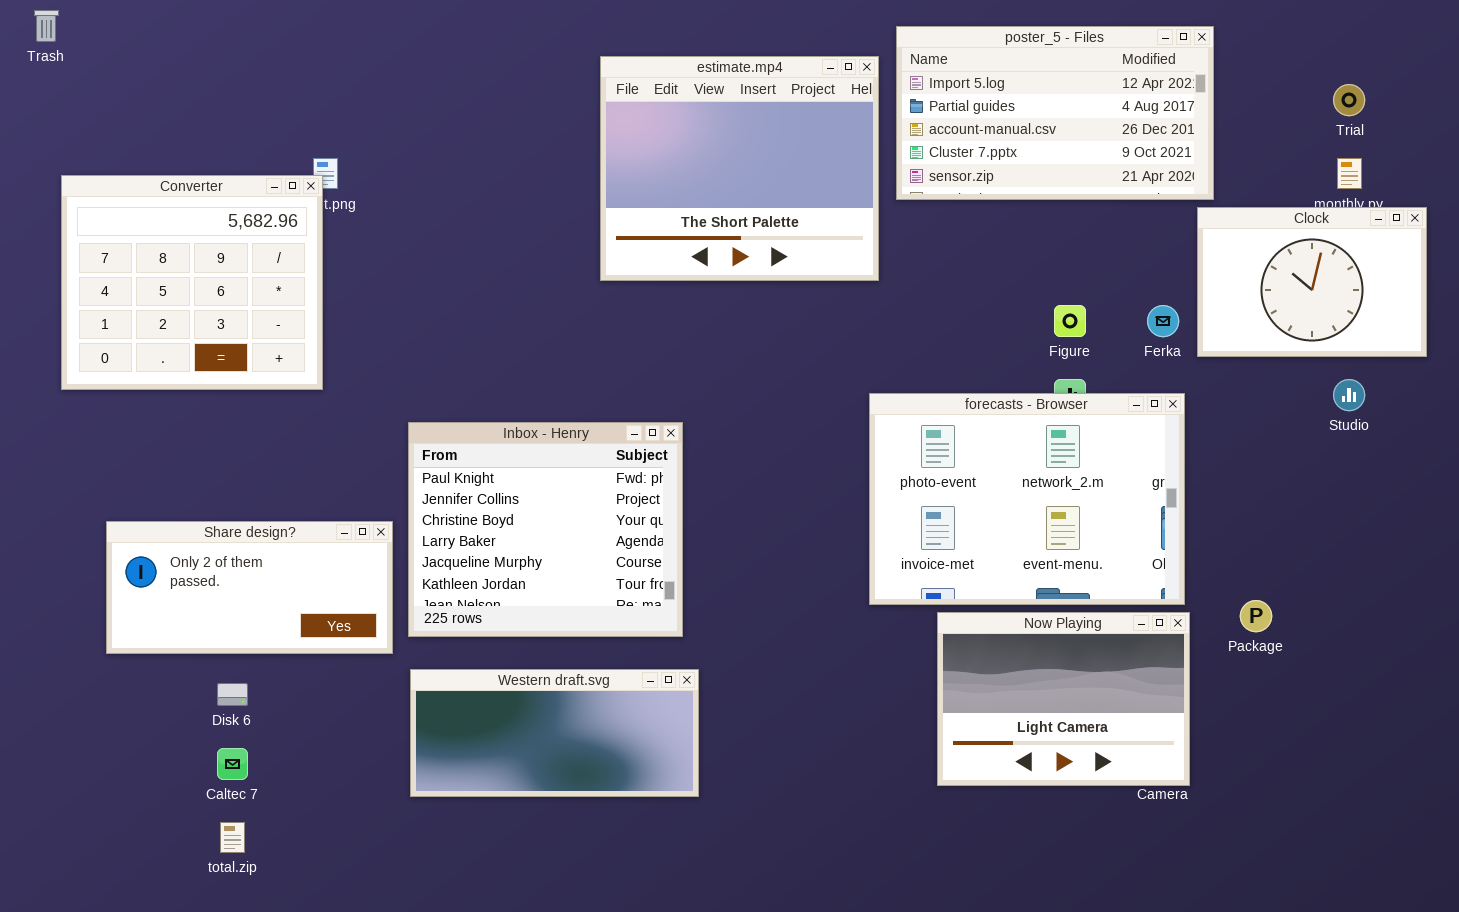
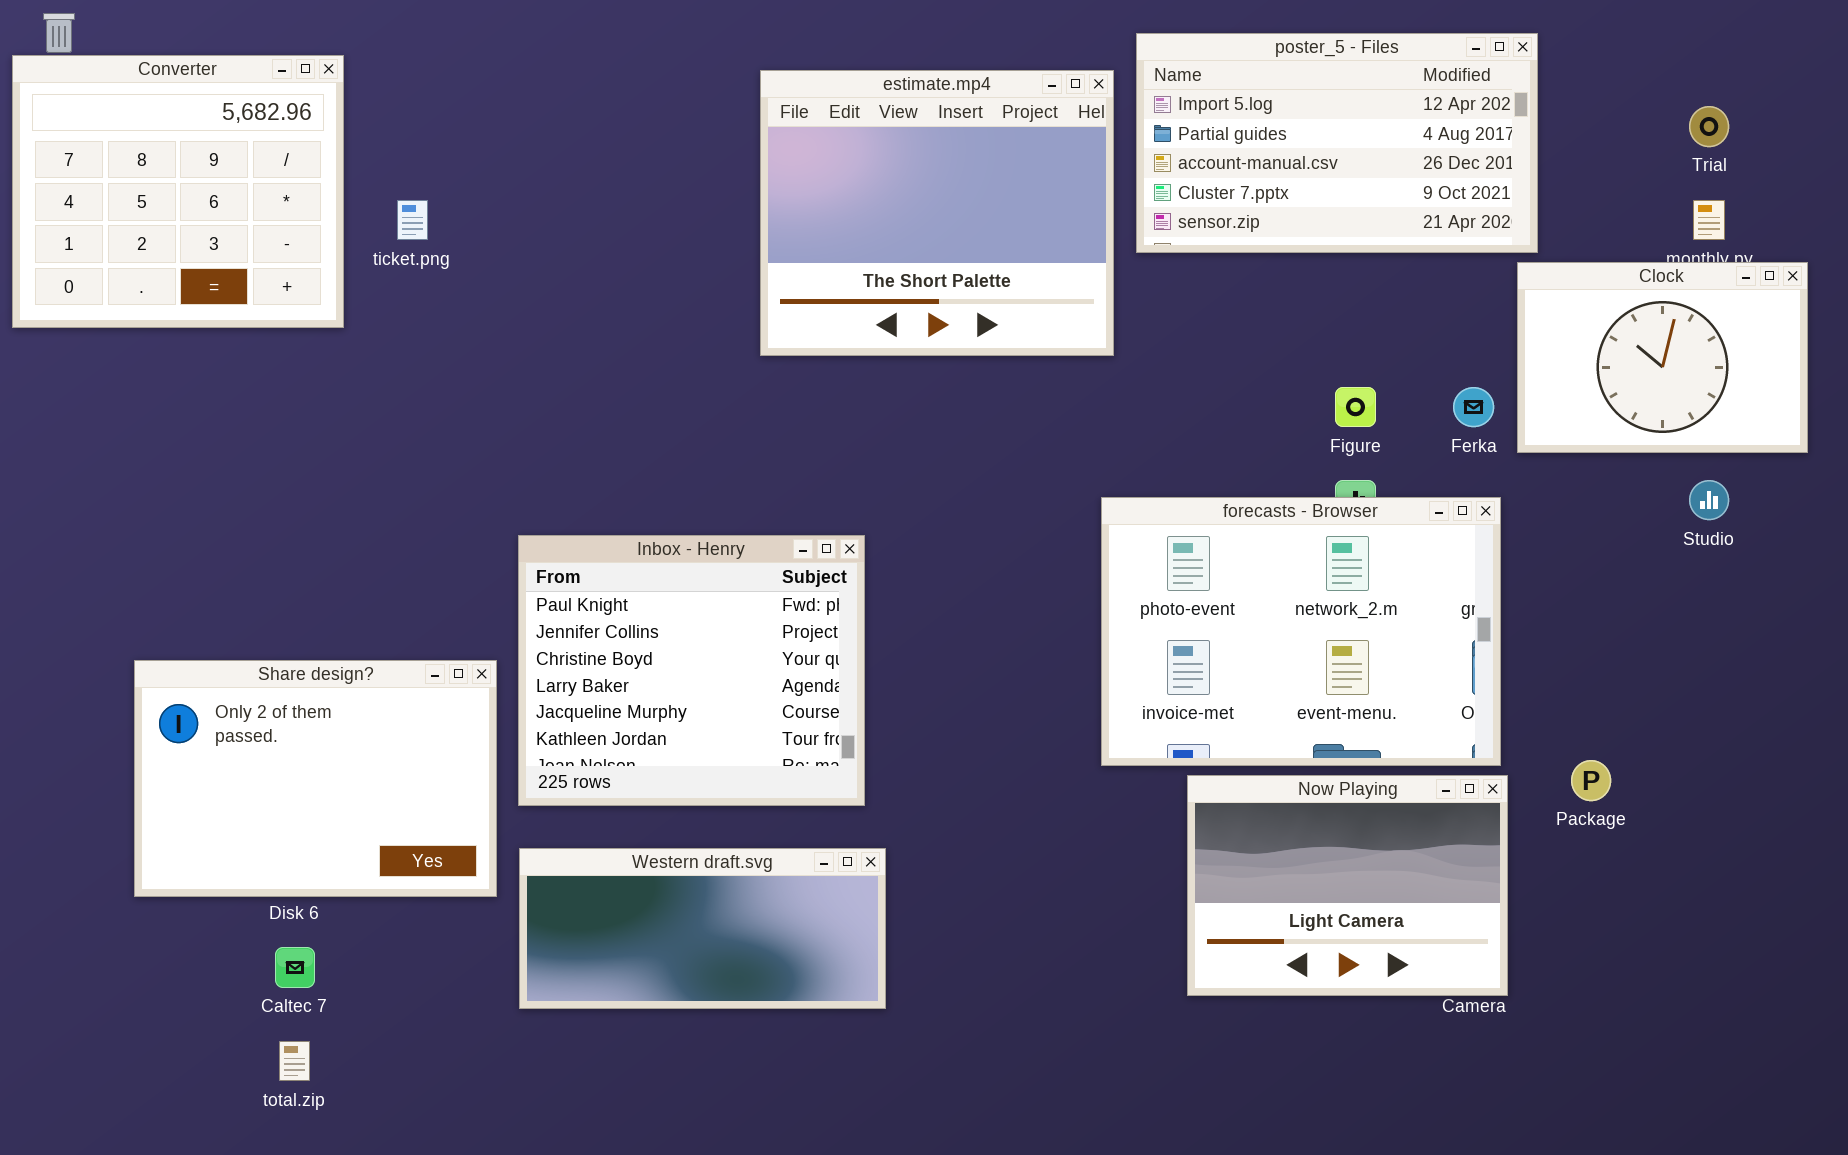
Converter: [61,175,323,390] -> [12,55,344,328], moved
Share design?: [106,521,393,654] -> [134,660,497,897], resized

